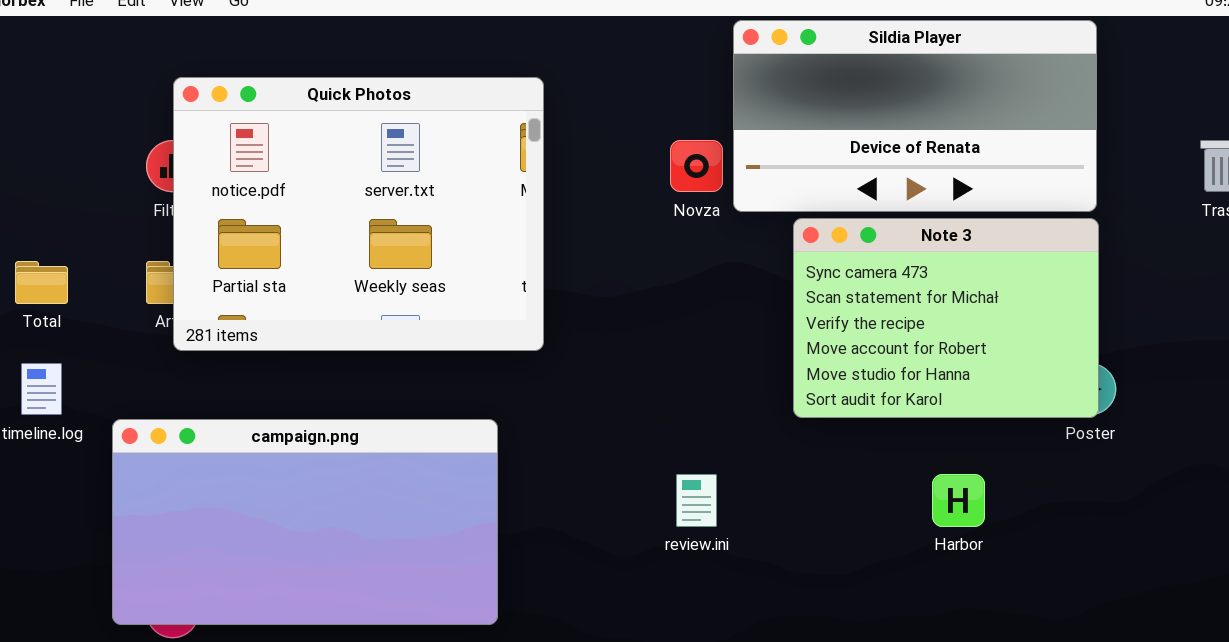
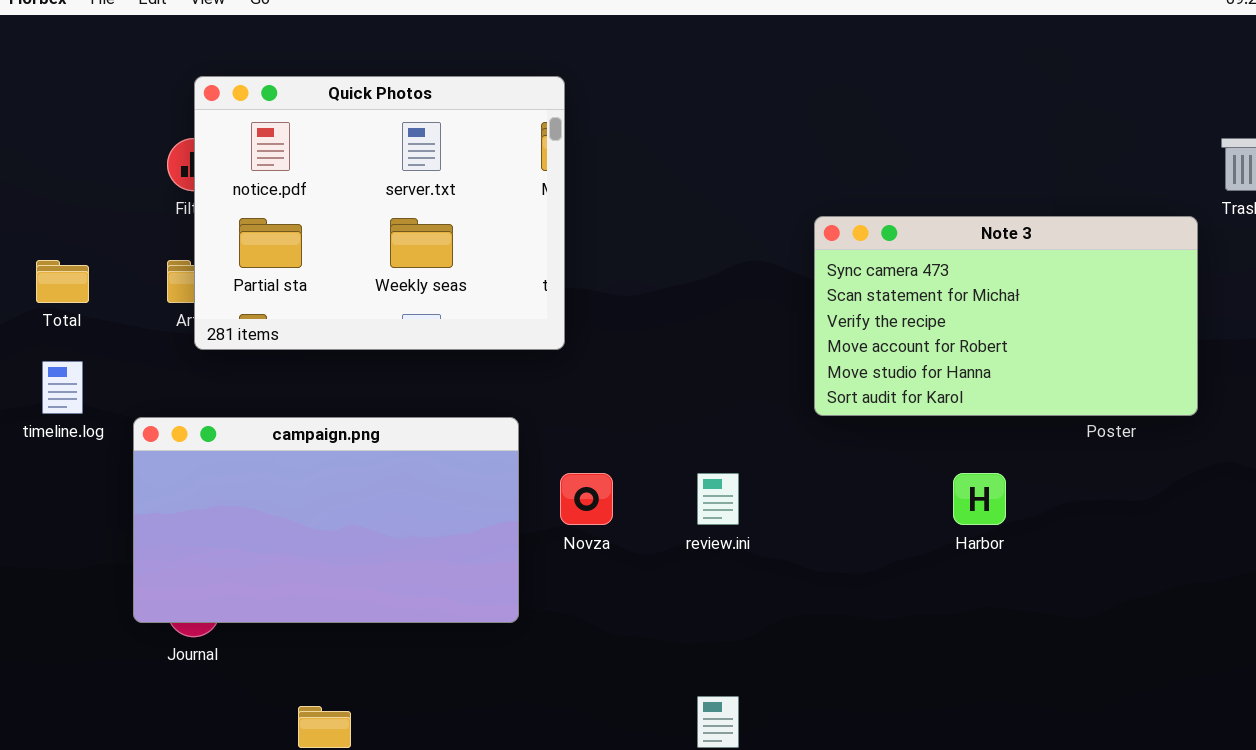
Sildia Player: [733,20,1097,212] -> none, closed
Novza: [670,140,723,192] -> [560,473,613,525], moved
Note 3: [793,218,1099,418] -> [814,216,1198,416], resized

